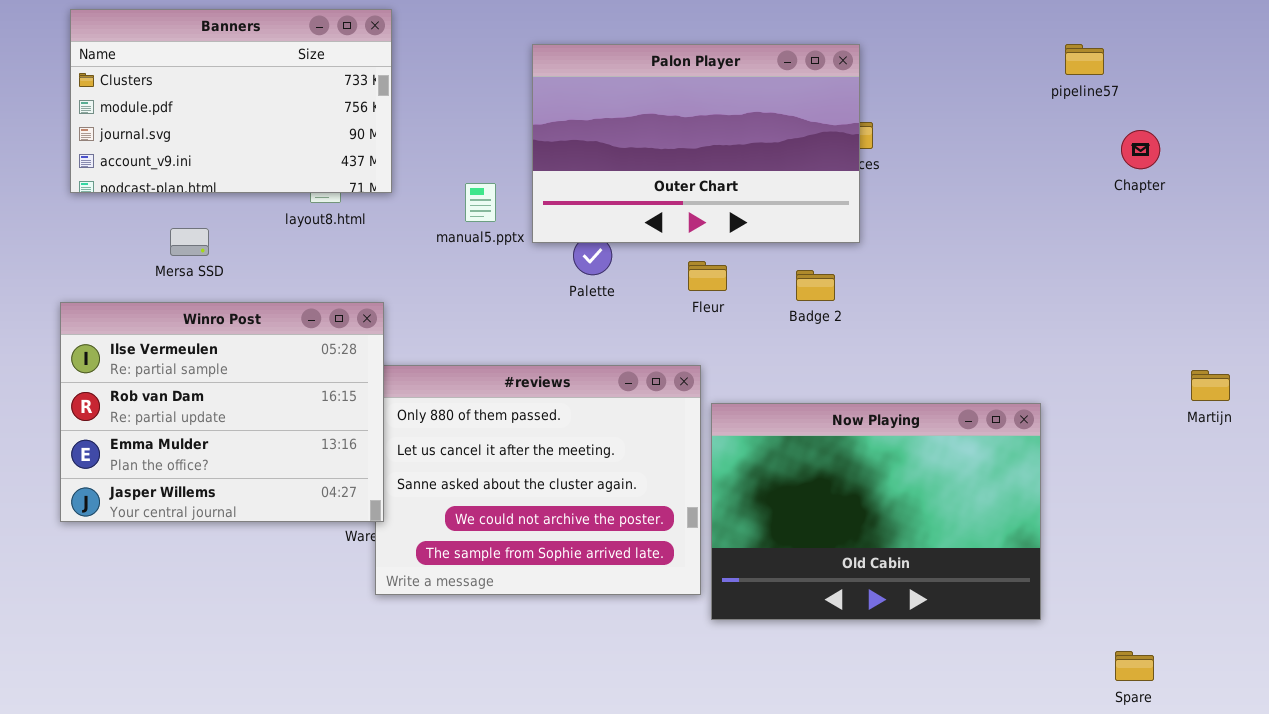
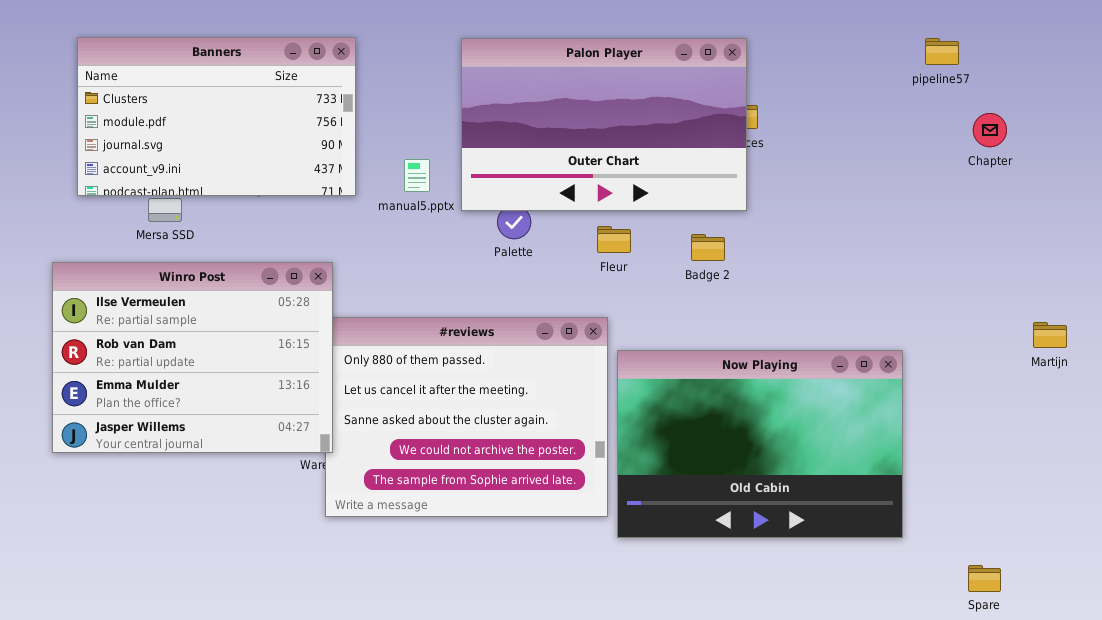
Banners: [70,9,392,193] -> [77,37,356,196], moved

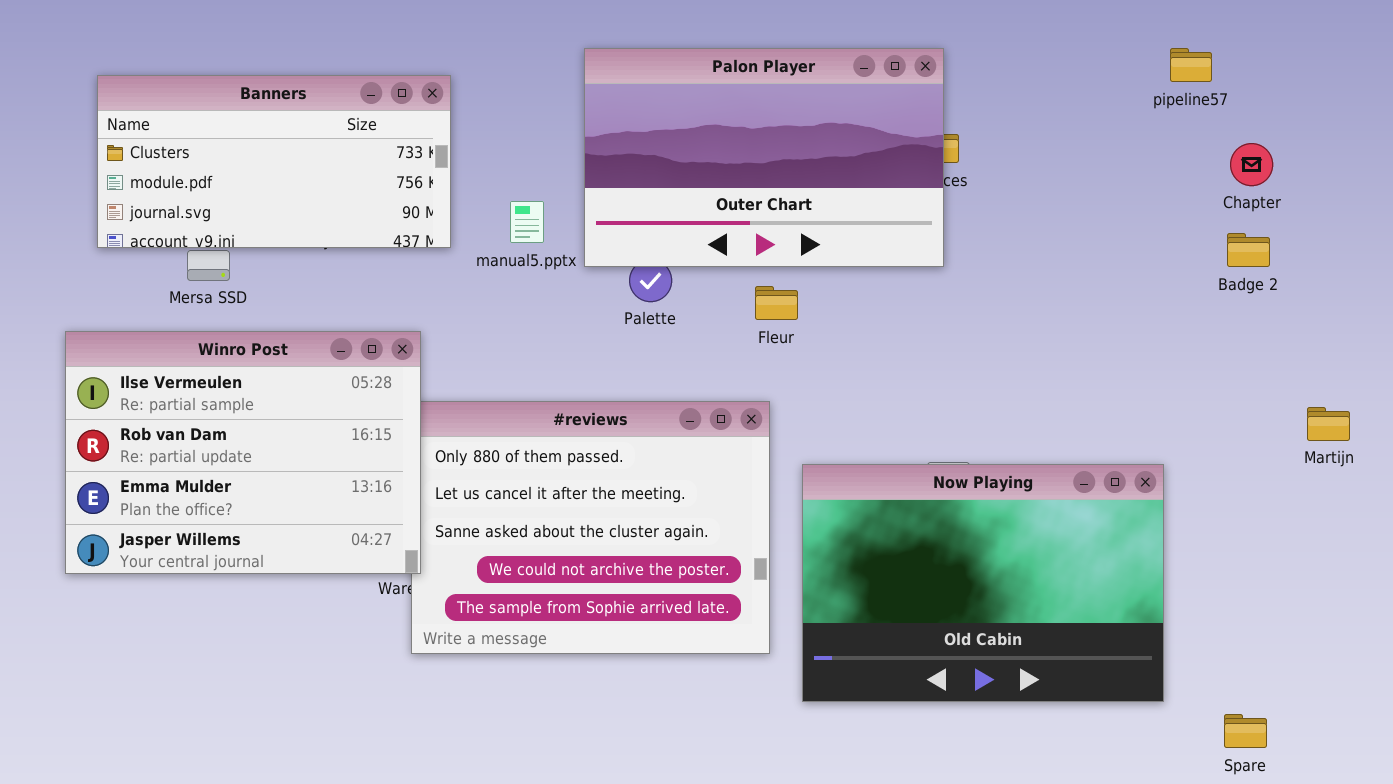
Banners: [77,37,356,196] -> [97,75,451,248], resized
Badge 2: [691,234,725,261] -> [1227,233,1270,267], moved
Now Playing: [617,350,903,538] -> [802,464,1164,702], moved

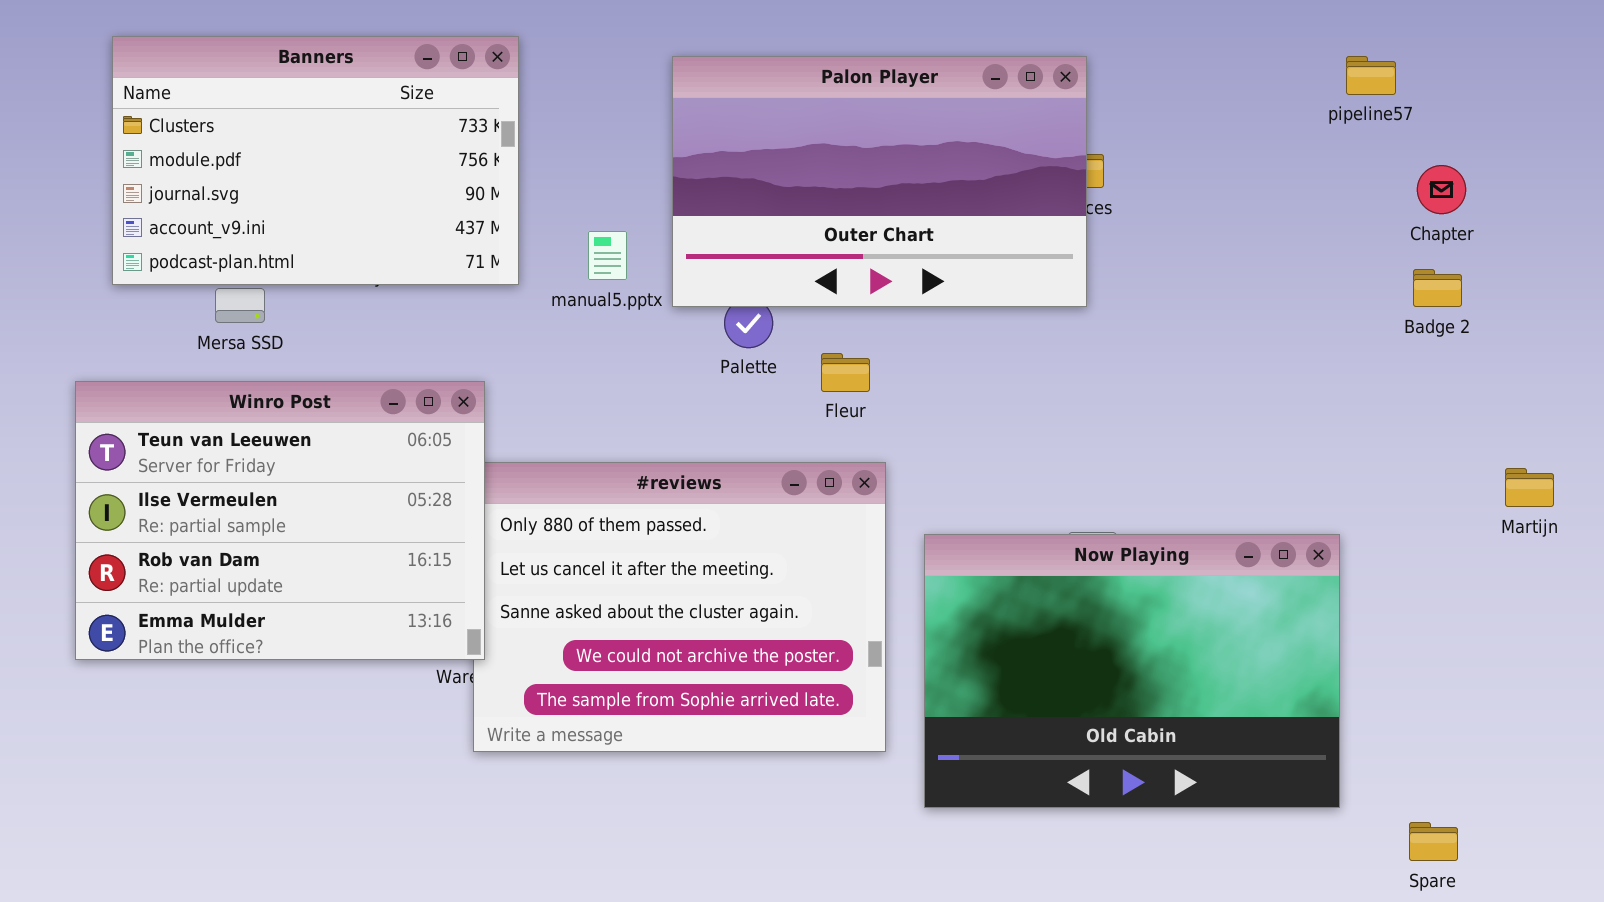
Banners: [97,75,451,248] -> [112,36,519,285], resized
Fleur: [755,286,798,320] -> [821,353,870,392], moved
Winro Post: [65,331,421,574] -> [75,381,485,660], scrolled up 1 row

